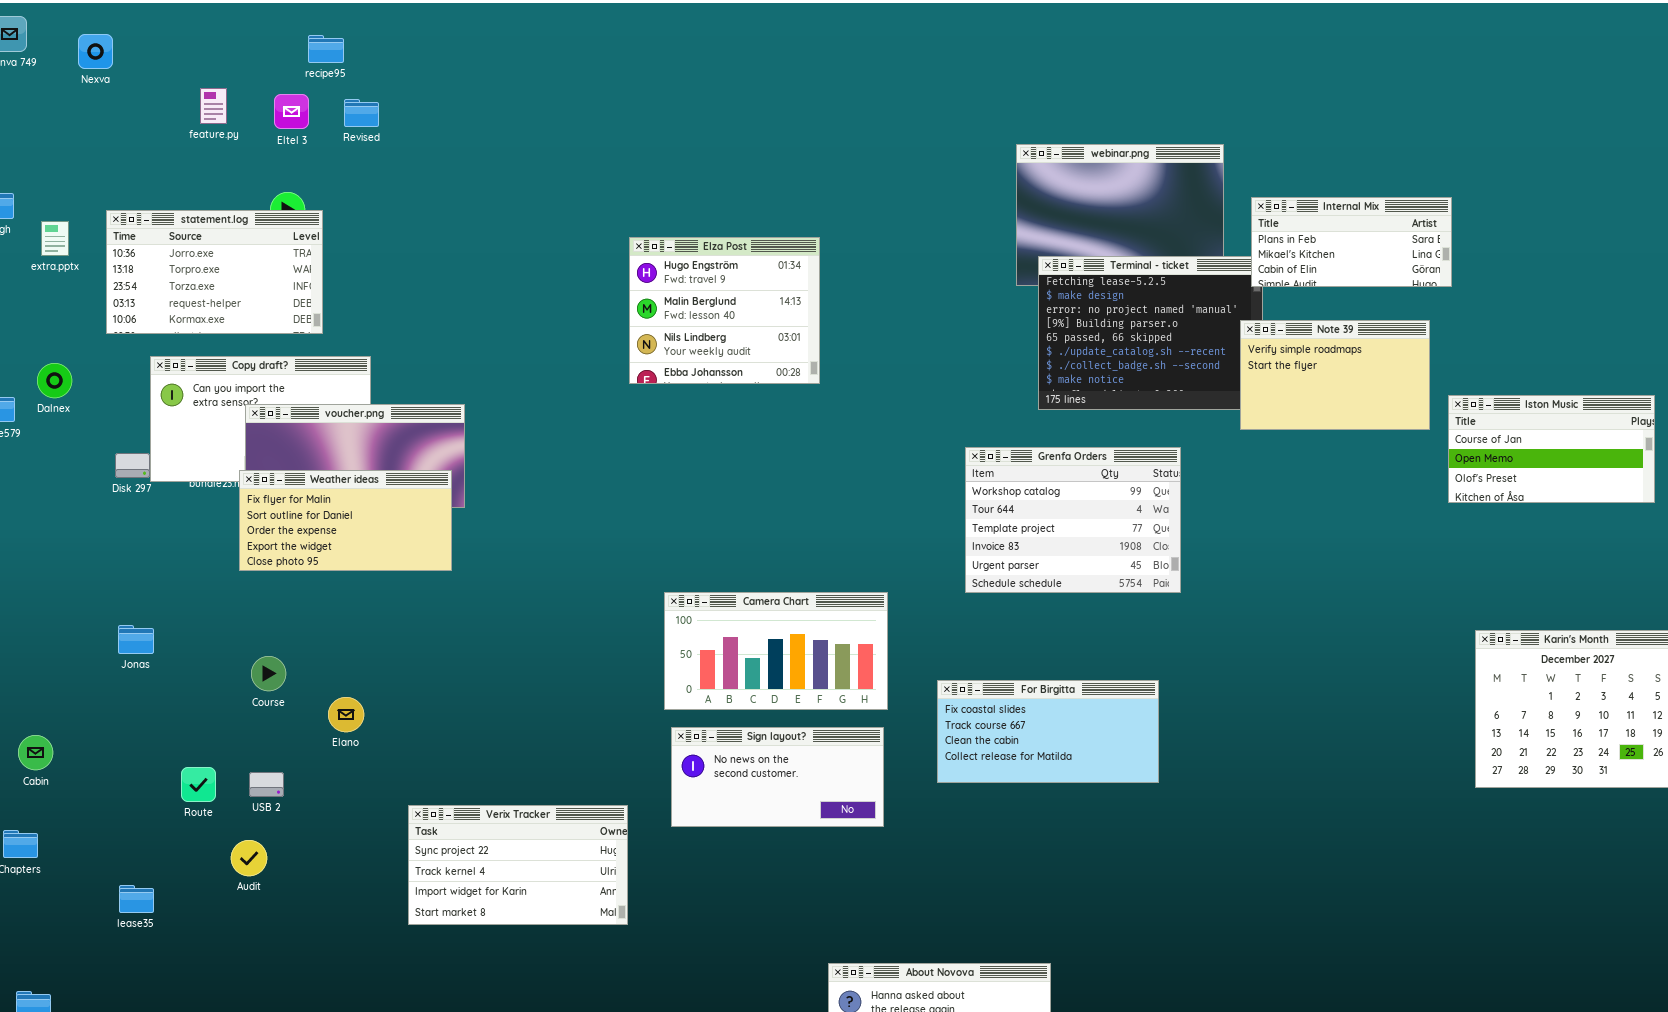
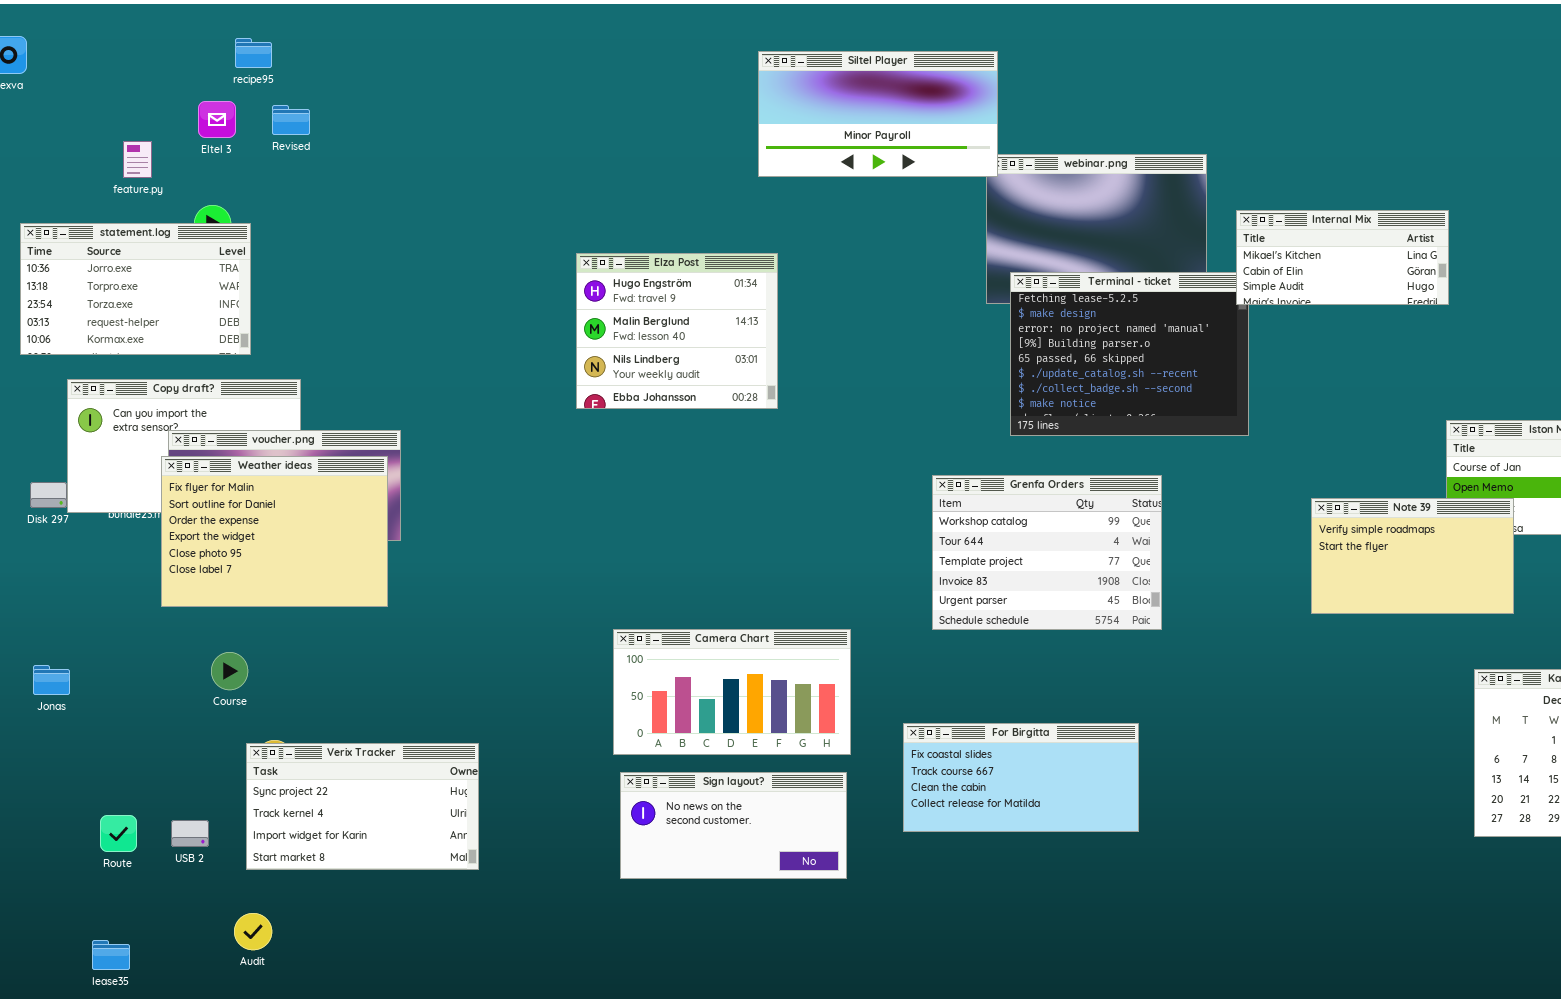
Siltel Player: none -> [758,51,998,177], opened
feature.py: [200,88,227,124] -> [123,141,152,178], moved
Internal Mix: [1251,197,1452,287] -> [1236,210,1449,305], scrolled down 1 row
Note 39: [1240,320,1430,430] -> [1311,498,1514,614], moved
Weather ideas: [239,470,452,571] -> [161,456,388,607], resized
Course: [251,656,286,691] -> [211,652,248,690], moved
Verix Tracker: [408,805,628,925] -> [246,743,479,870], moved
Audit: [231,840,267,876] -> [234,913,272,950], moved
lease35: [119,885,154,913] -> [92,940,130,970], moved

